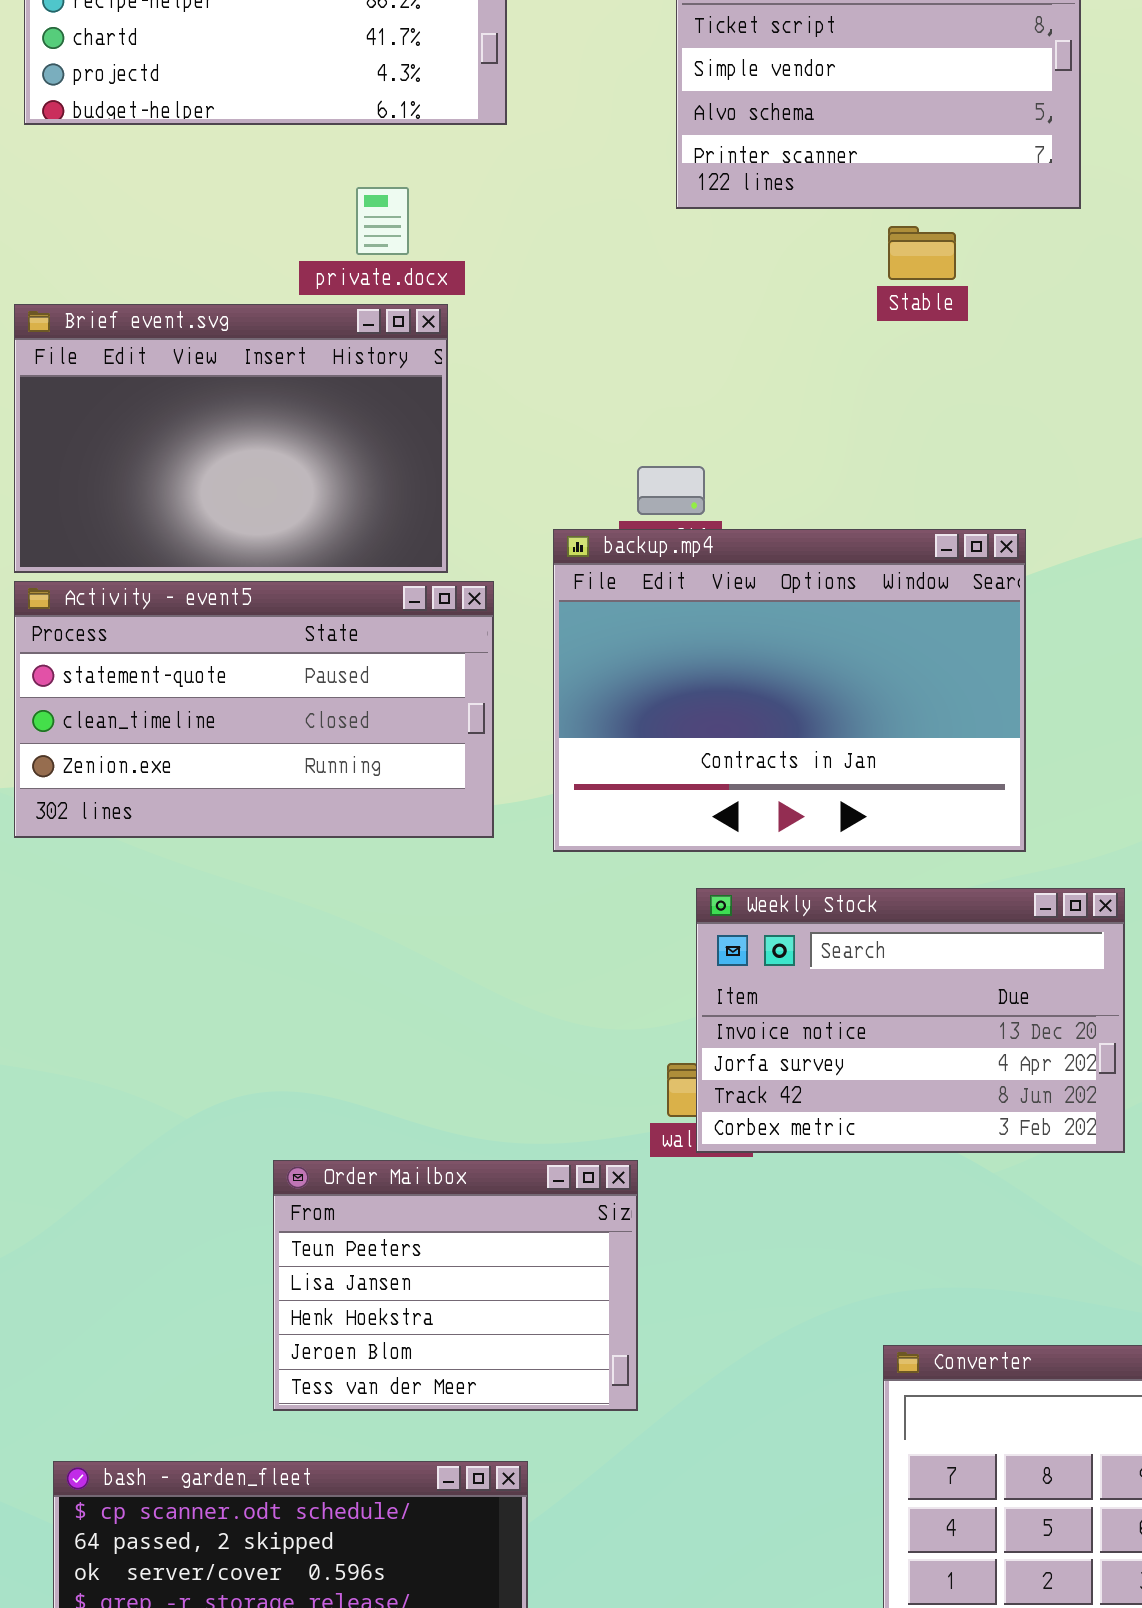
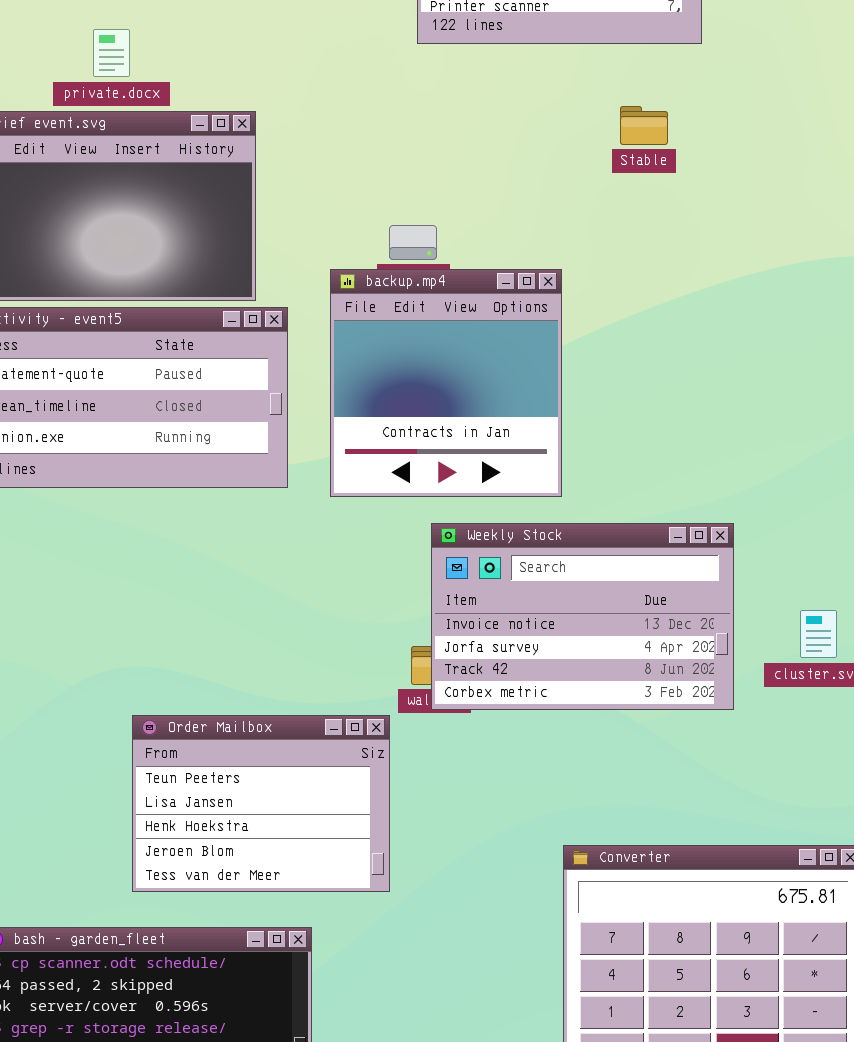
private.docx: [356,187,409,255] -> [93,29,130,77], moved
Stable: [888,226,956,280] -> [620,106,668,145], moved
backup.mp4: [553,529,1026,852] -> [330,269,562,497], resized

